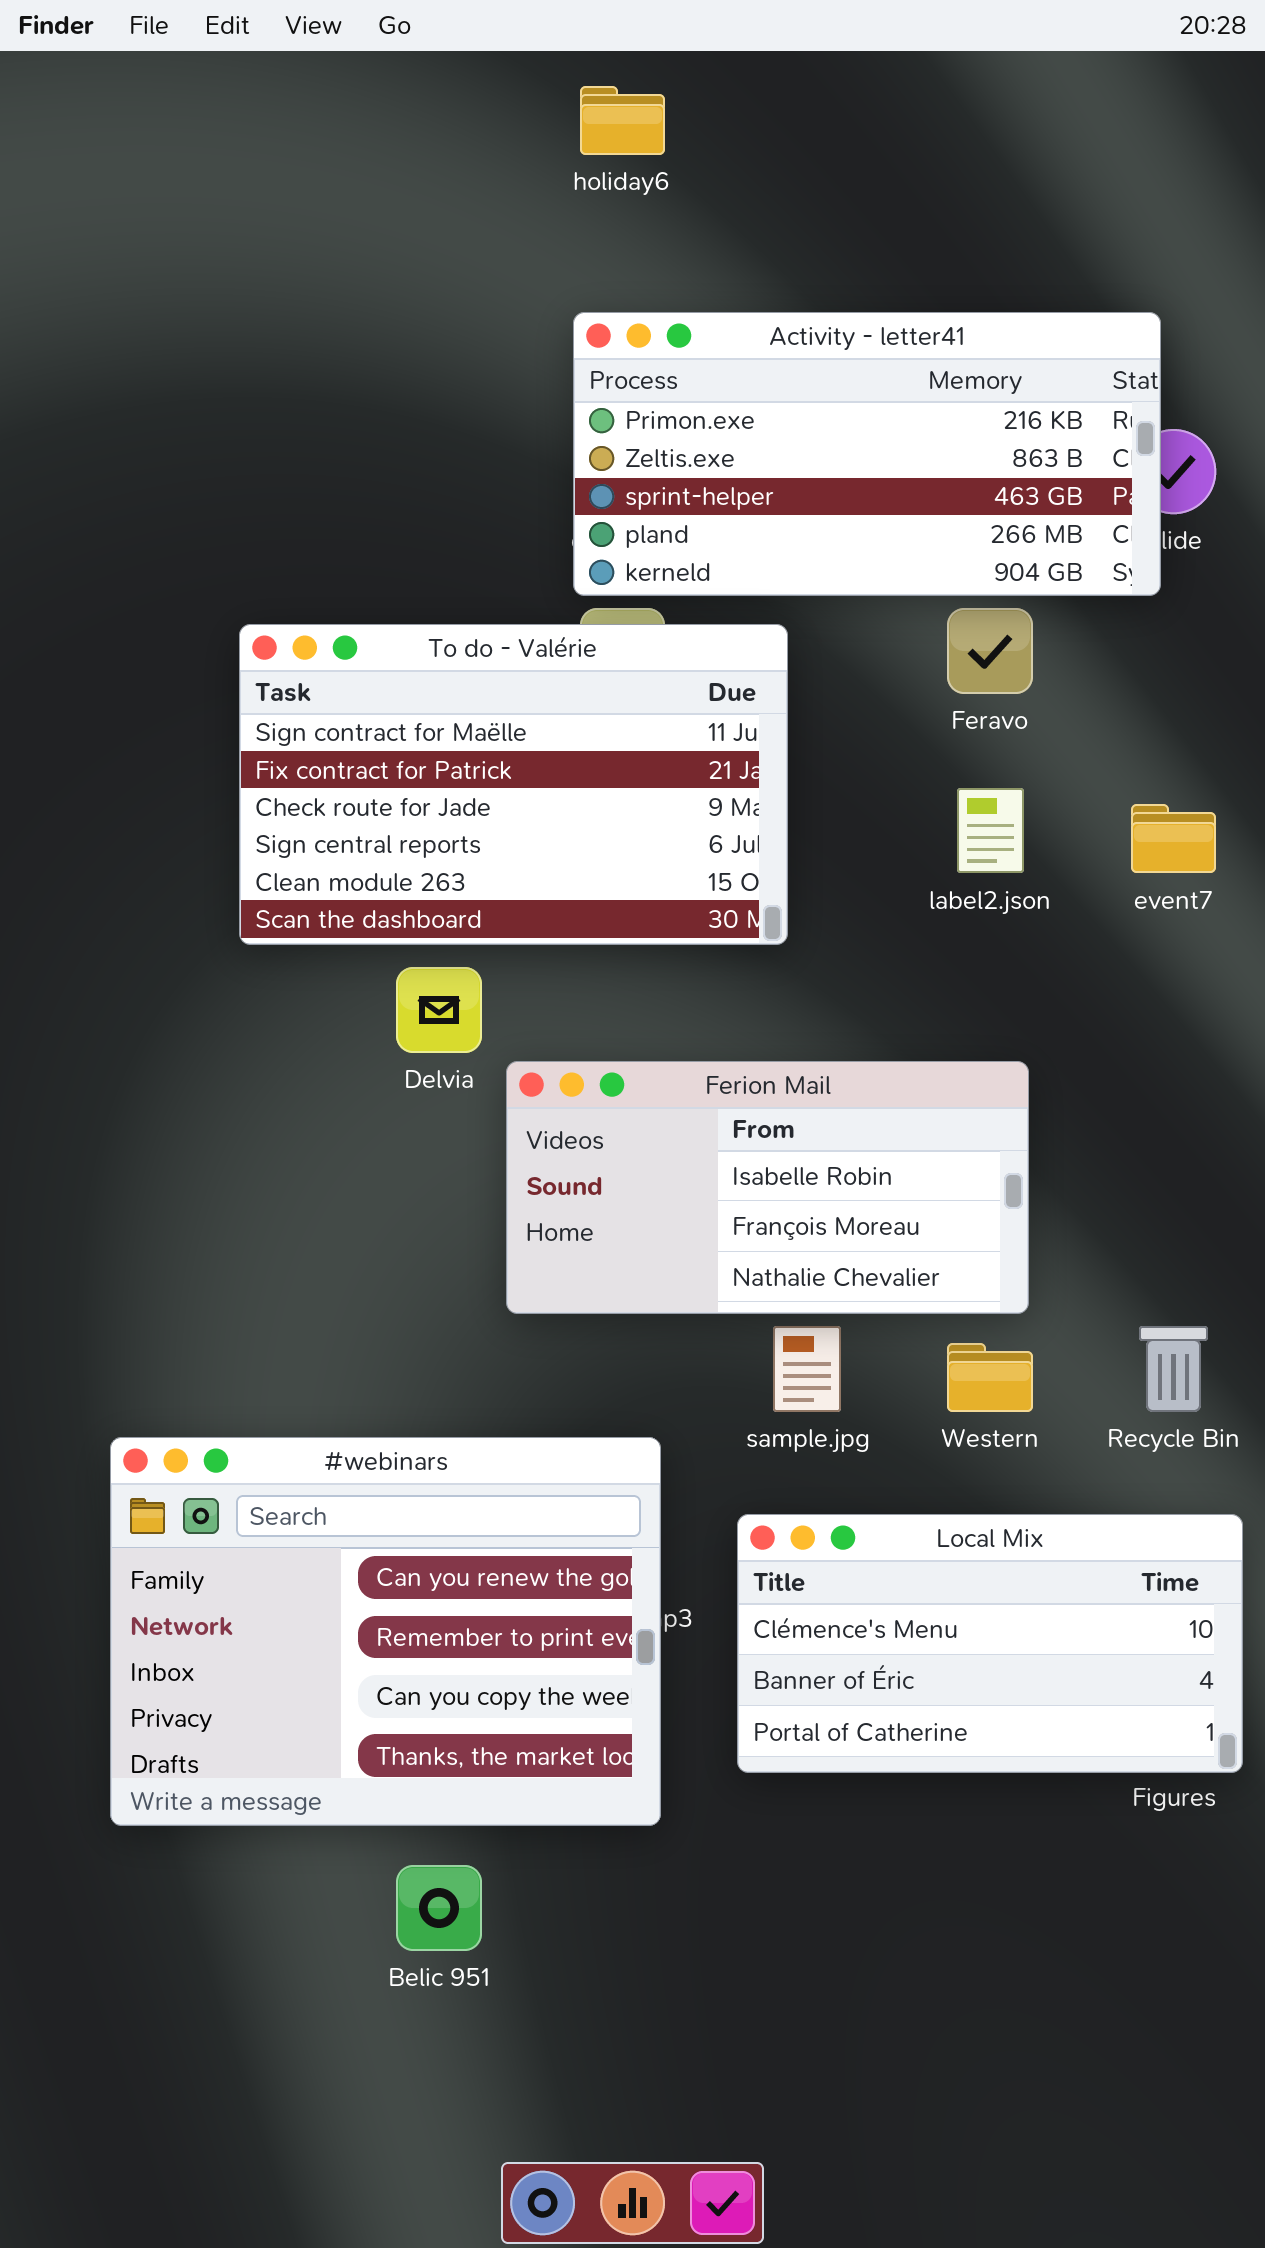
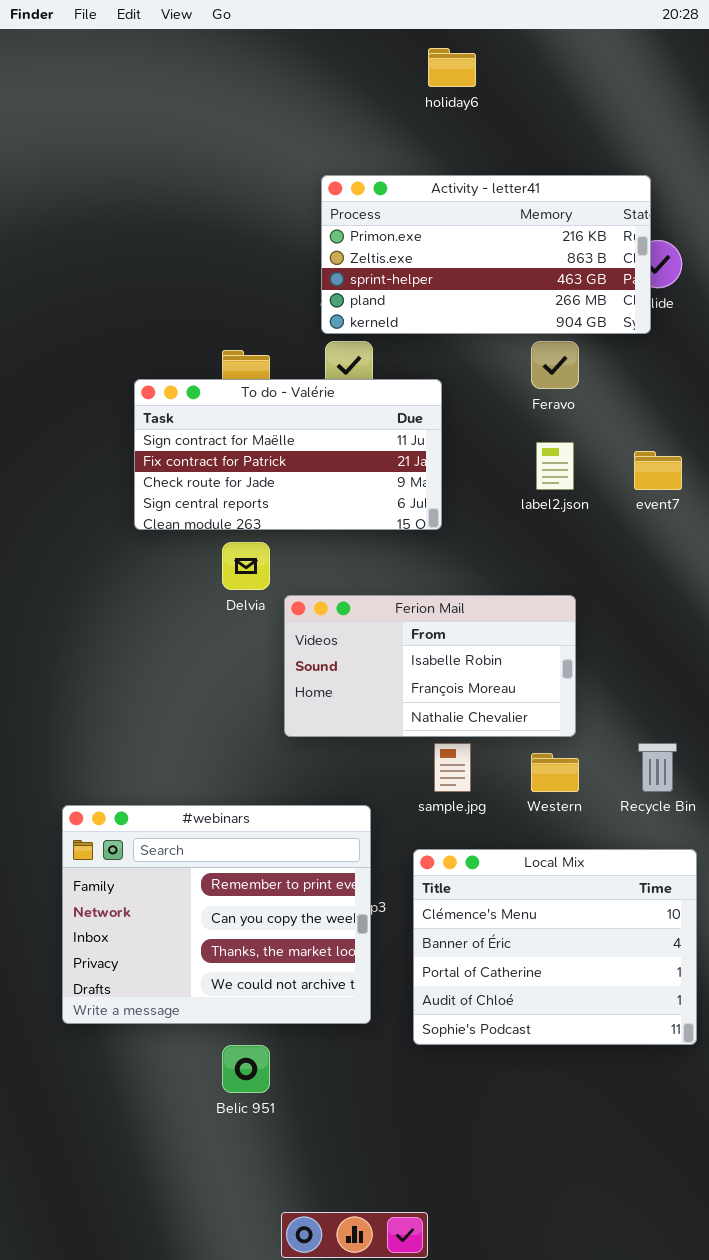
holiday6: [580,86,665,155] -> [428,48,476,87], moved
To do - Valérie: [239,624,788,945] -> [134,379,442,530], resized
#webinars: [110,1437,661,1826] -> [62,805,371,1024], scrolled down 1 row
Local Mix: [737,1514,1243,1773] -> [413,849,697,1045], resized

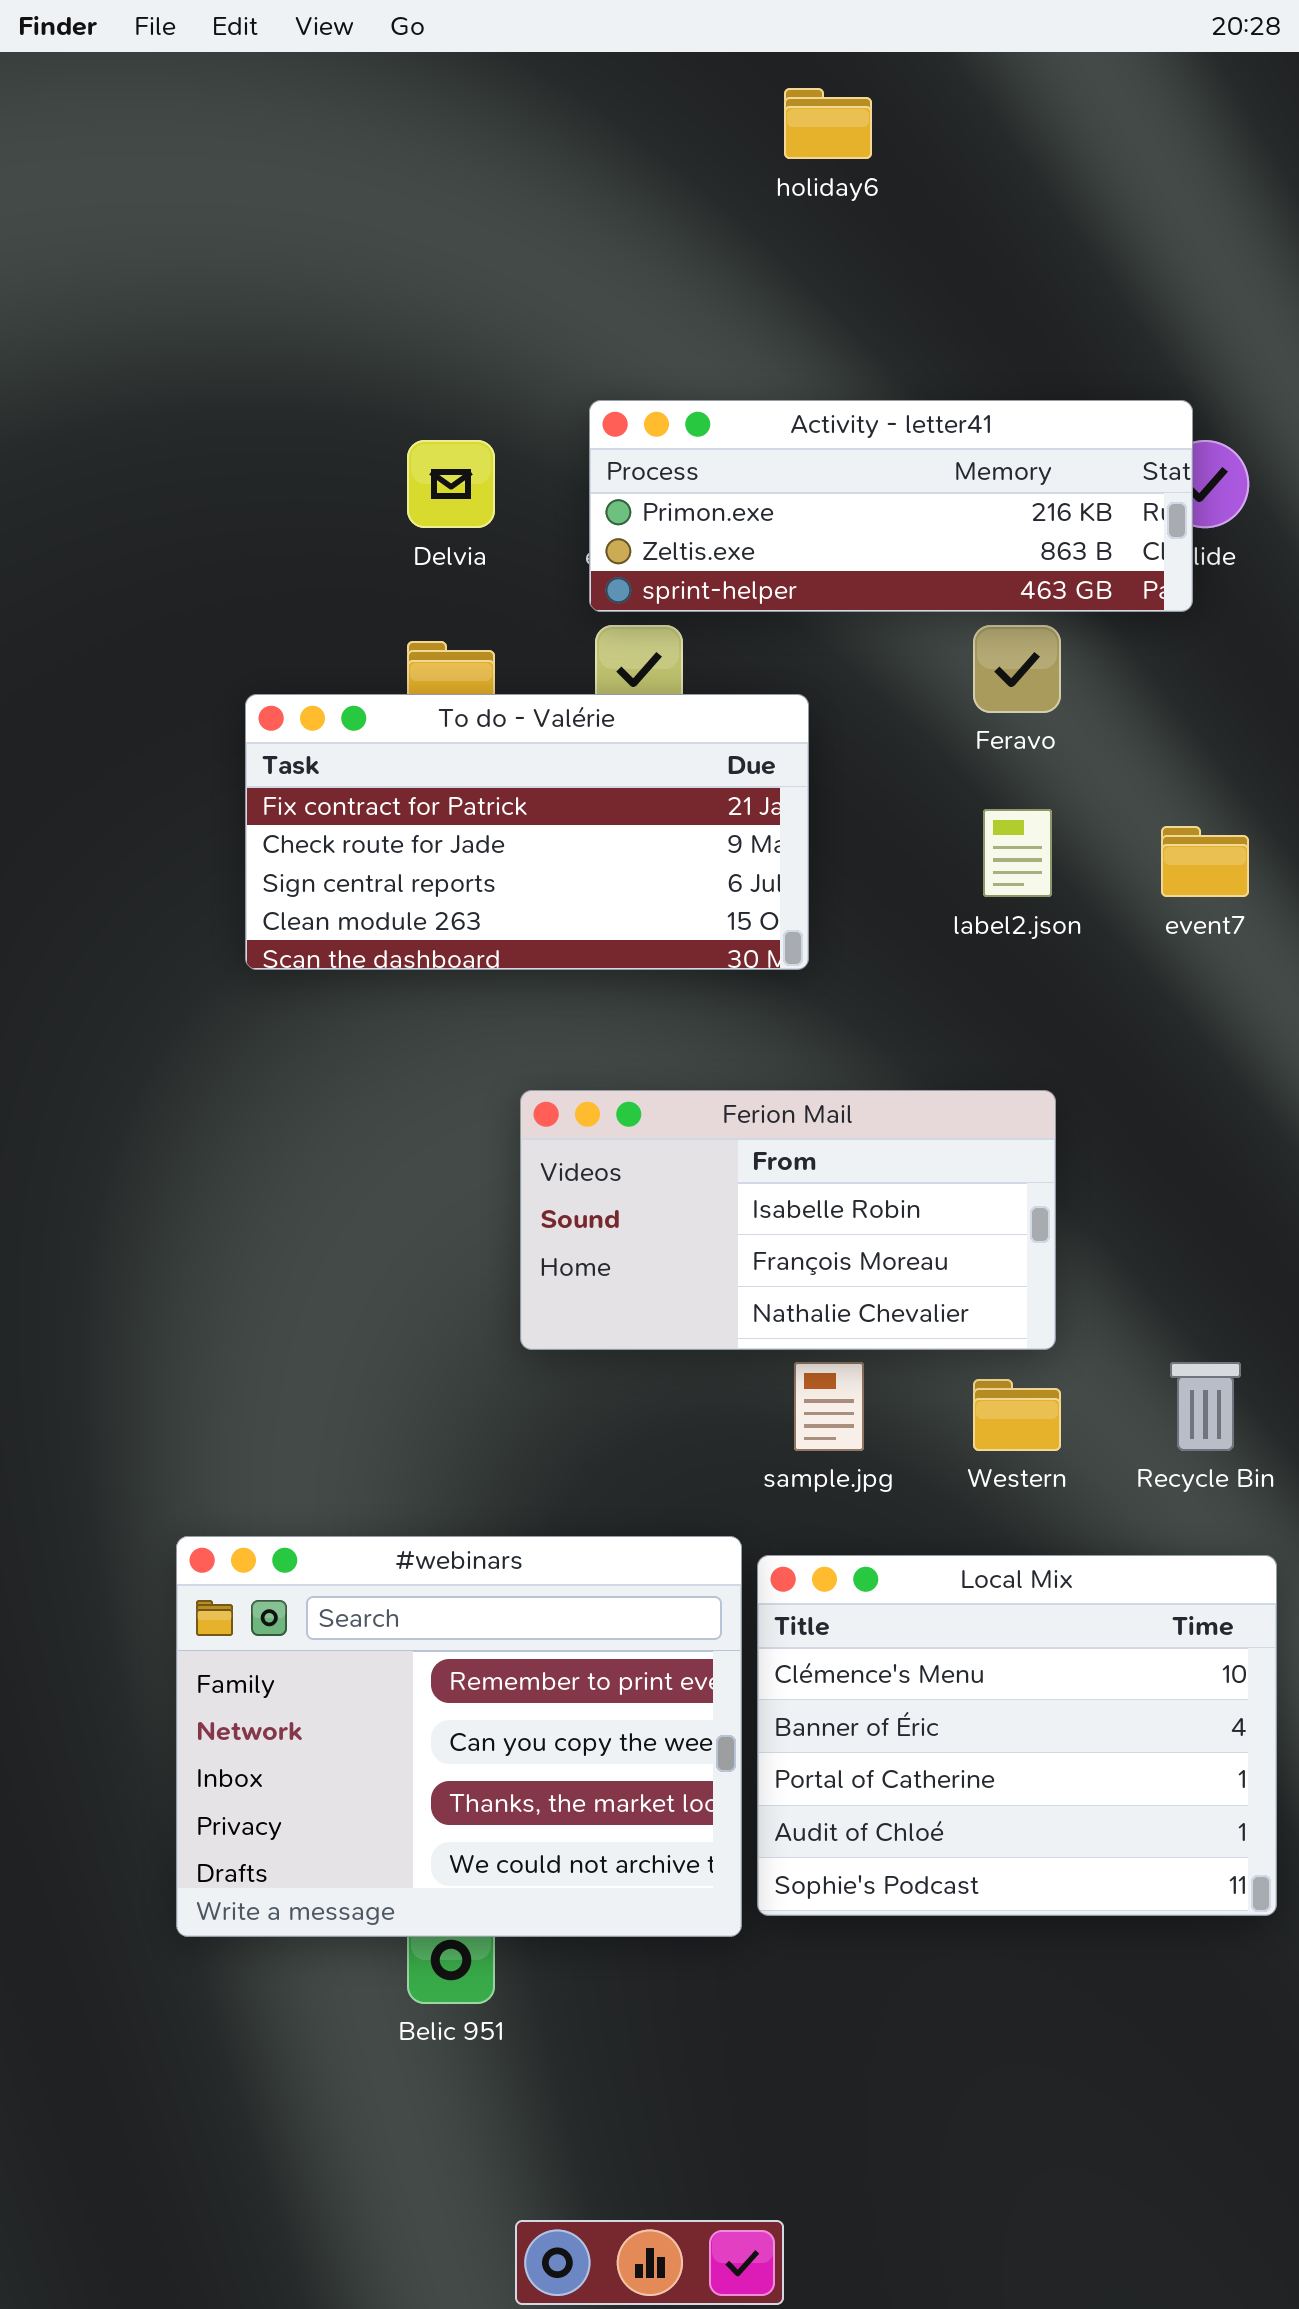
Activity - letter41: [321,175,651,334] -> [589,400,1193,612], resized
To do - Valérie: [134,379,442,530] -> [245,694,809,970], scrolled down 1 row
Delvia: [222,542,270,590] -> [407,440,495,528], moved
#webinars: [62,805,371,1024] -> [176,1536,742,1937], moved

